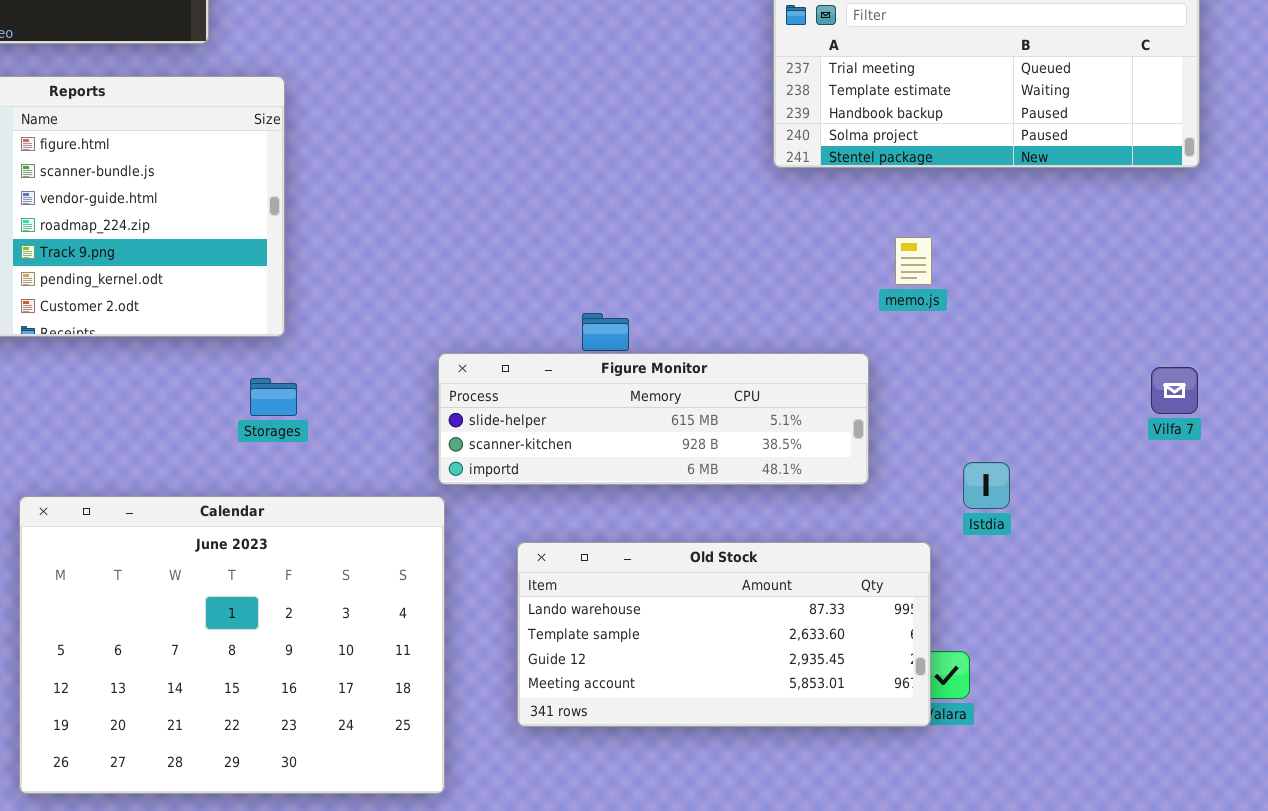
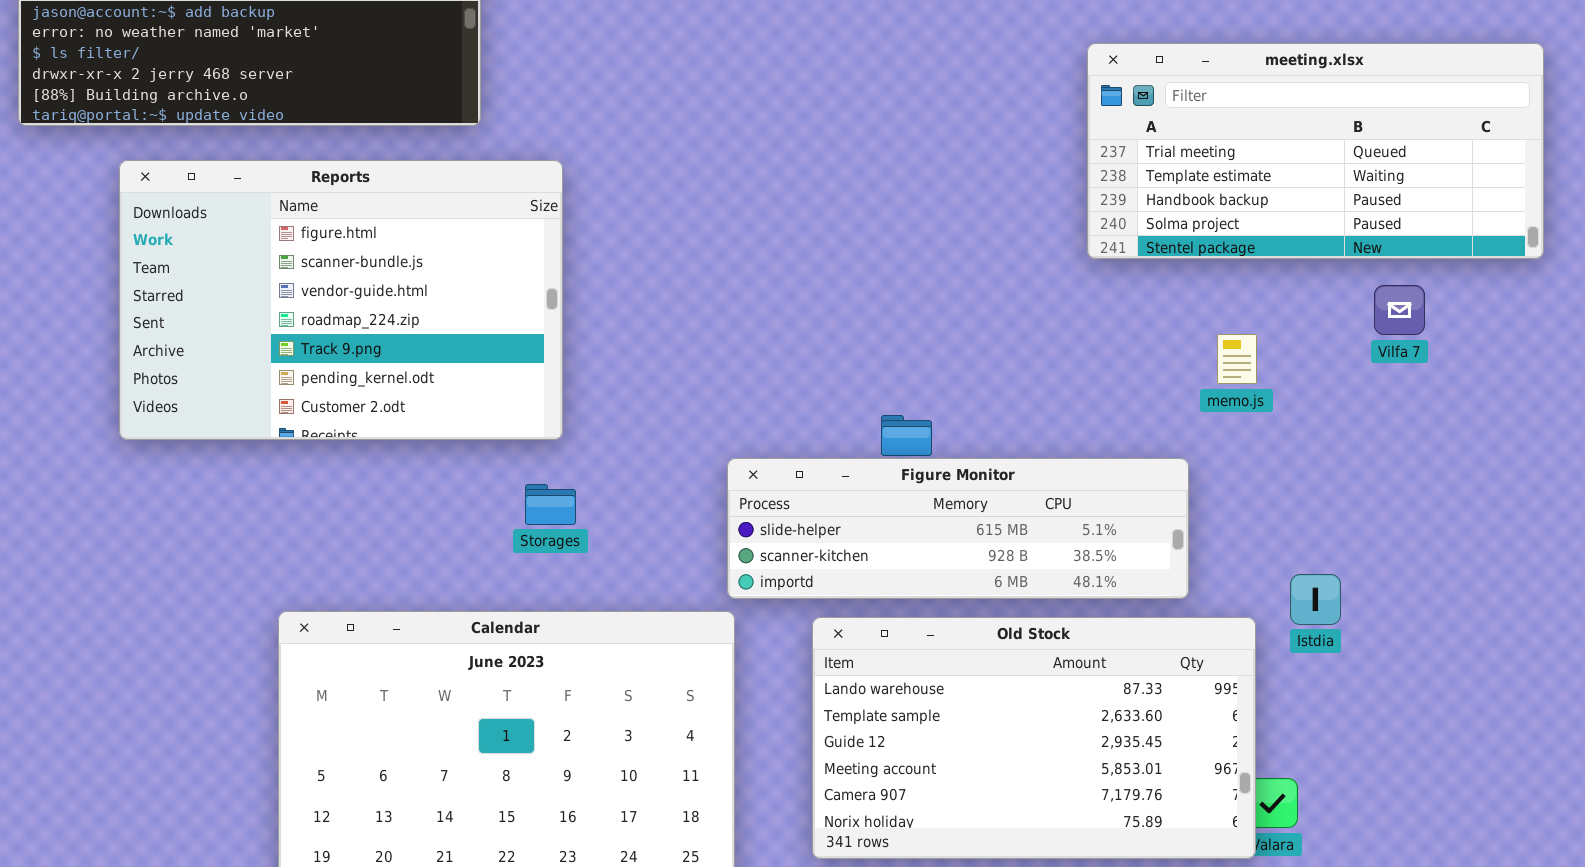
Vilfa 7: [1151,367,1198,414] -> [1374,285,1425,335], moved
Old Stock: [517,542,931,727] -> [812,617,1256,859], resized

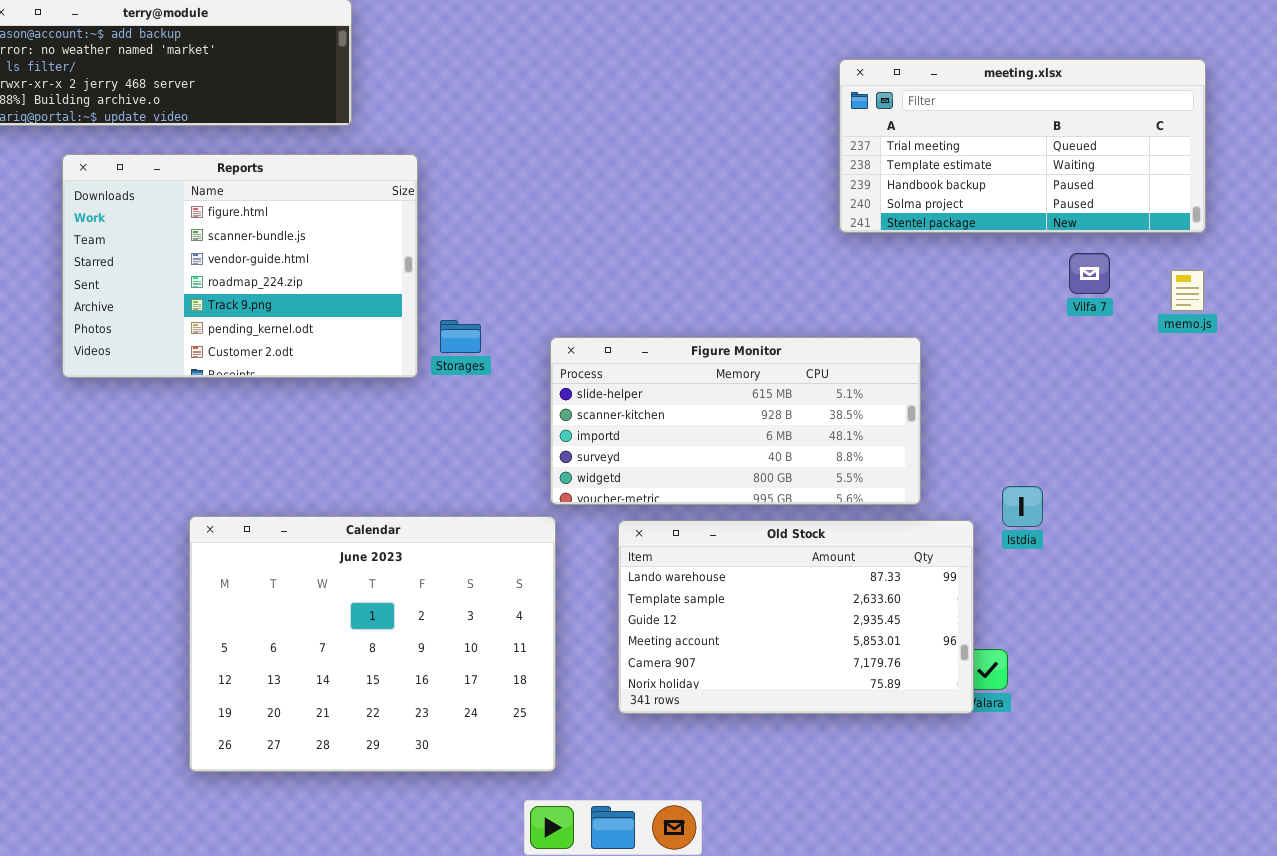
memo.js: [1217,334,1257,384] -> [1171,270,1204,311], moved
Figure Monitor: [727,458,1189,599] -> [550,337,921,505], resized
Storages: [525,484,576,525] -> [440,320,481,353], moved

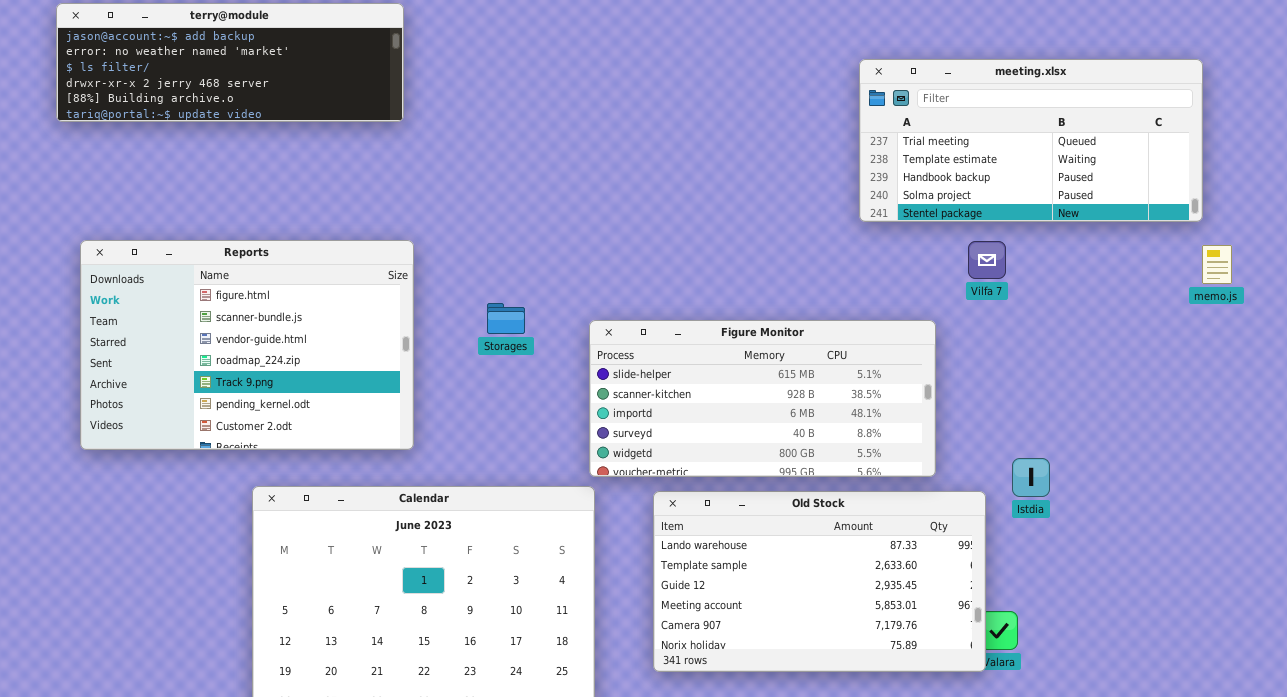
Reports: [62,154,418,378] -> [80,240,414,450], moved
Vilfa 7: [1069,253,1110,294] -> [968,241,1006,279], moved
memo.js: [1171,270,1204,311] -> [1202,245,1232,284], moved

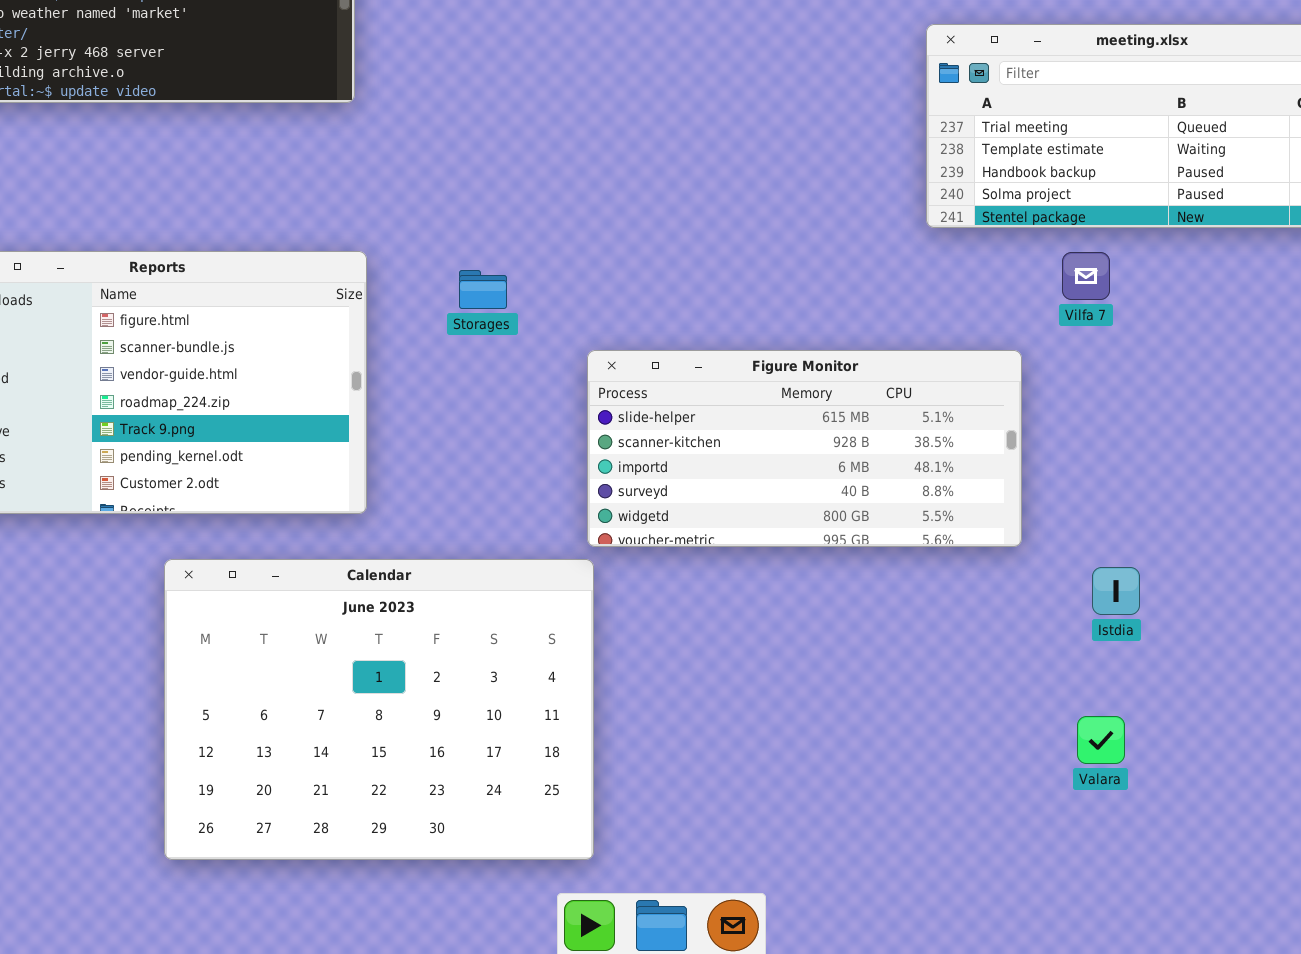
Storages: [487,303,525,334] -> [459,270,507,309], moved
Istdia: [1012,458,1050,497] -> [1092,567,1140,615], moved
Old Stock: [653,491,986,672] -> none, closed

